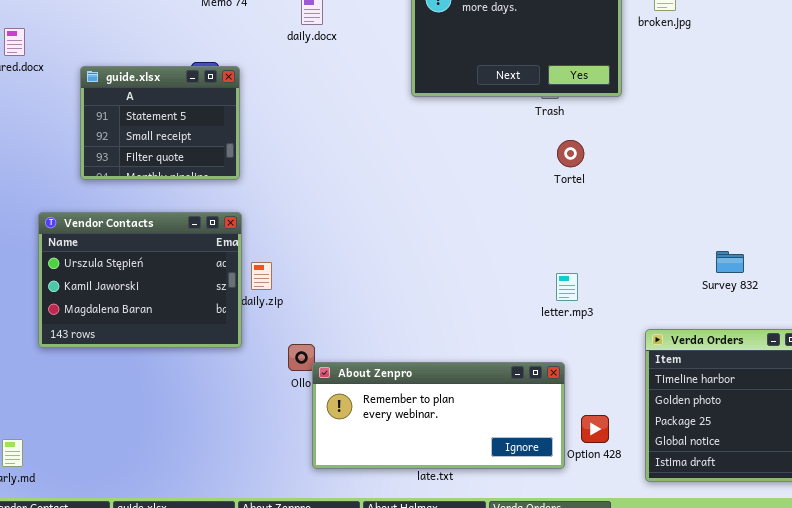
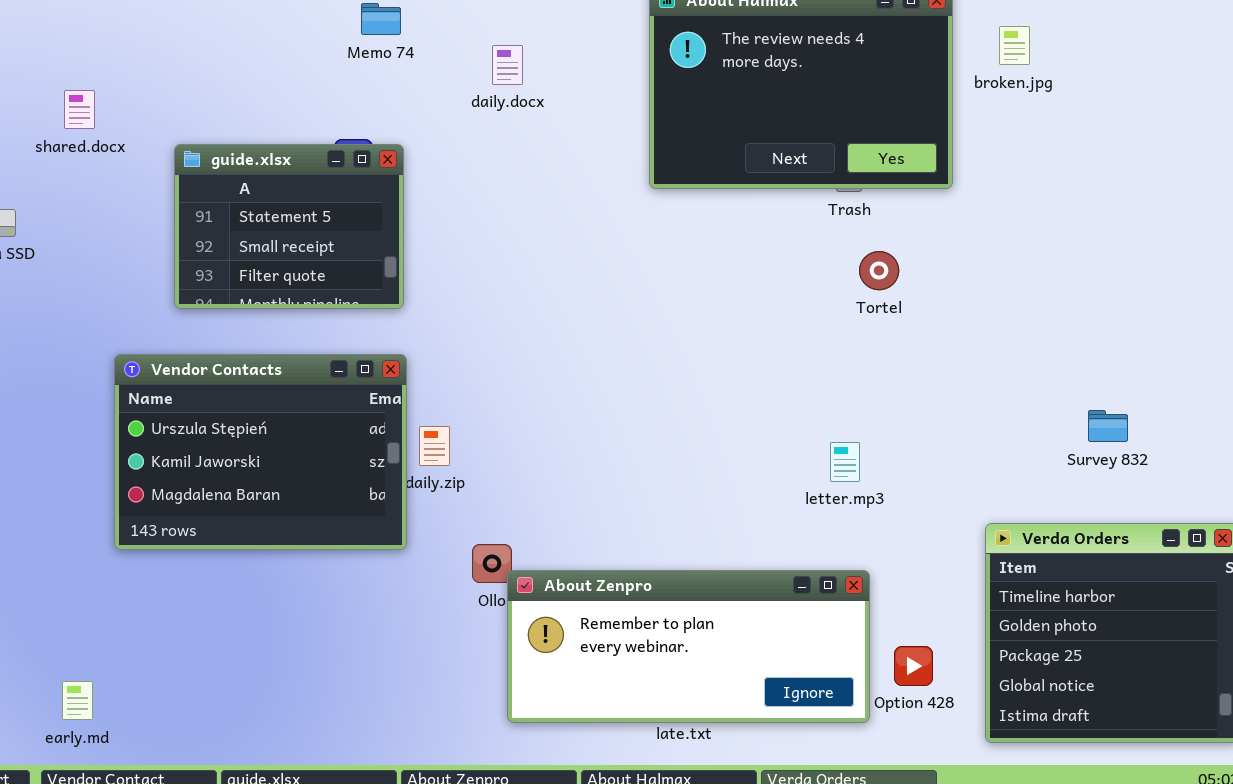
letter.mp3: [556,273,578,301] -> [830,442,860,482], moved

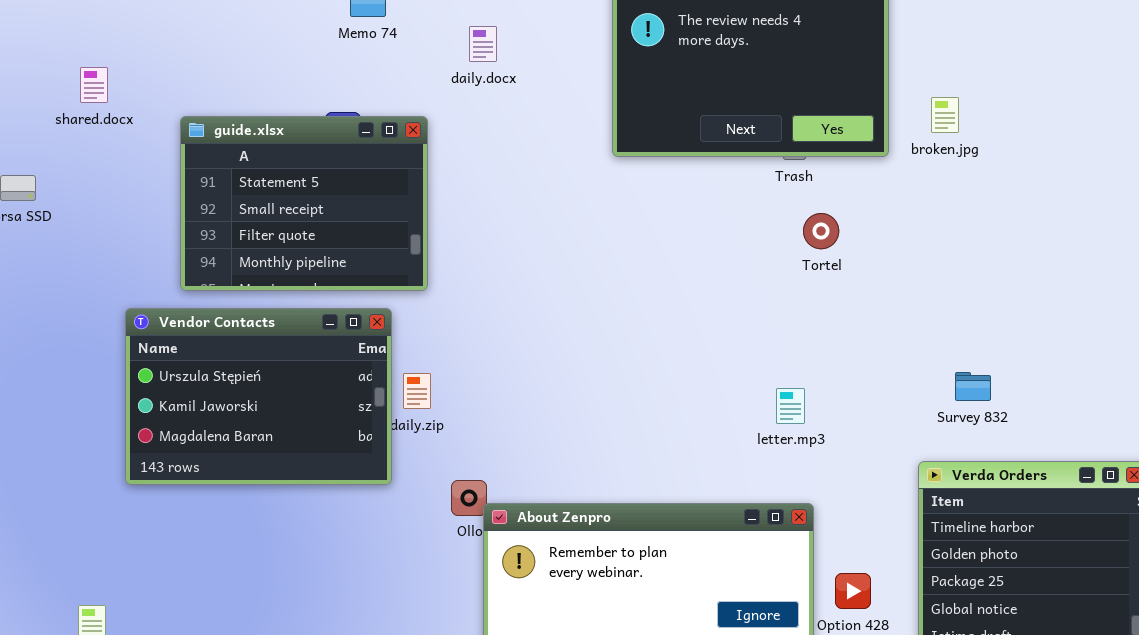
broken.jpg: [999,26,1030,65] -> [931,97,959,133], moved
guide.xlsx: [174,144,404,309] -> [180,116,428,291], resized
Survey 832: [1088,410,1128,442] -> [955,372,991,401], moved

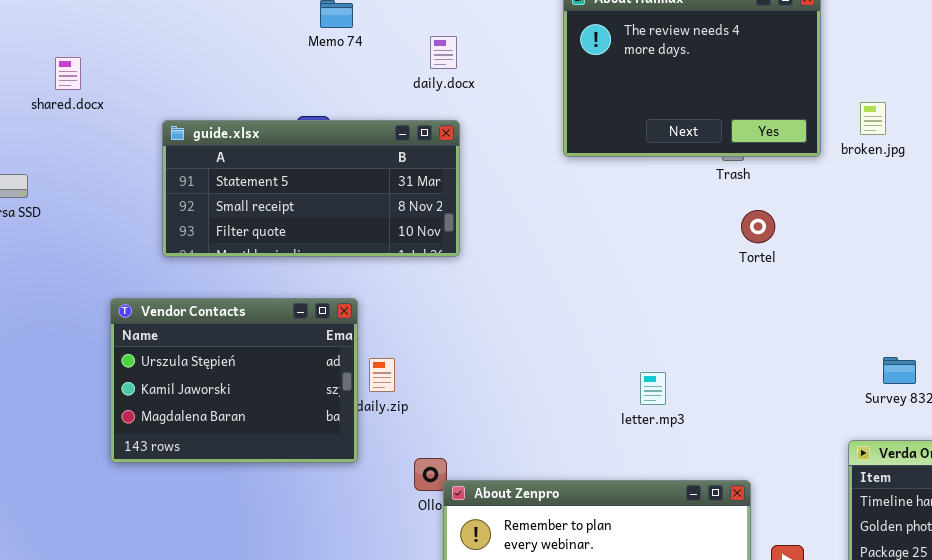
shared.docx: [80,67,108,103] -> [55,57,81,90], moved
guide.xlsx: [180,116,428,291] -> [162,120,460,257], resized
letter.mp3: [776,388,805,424] -> [640,372,666,405], moved

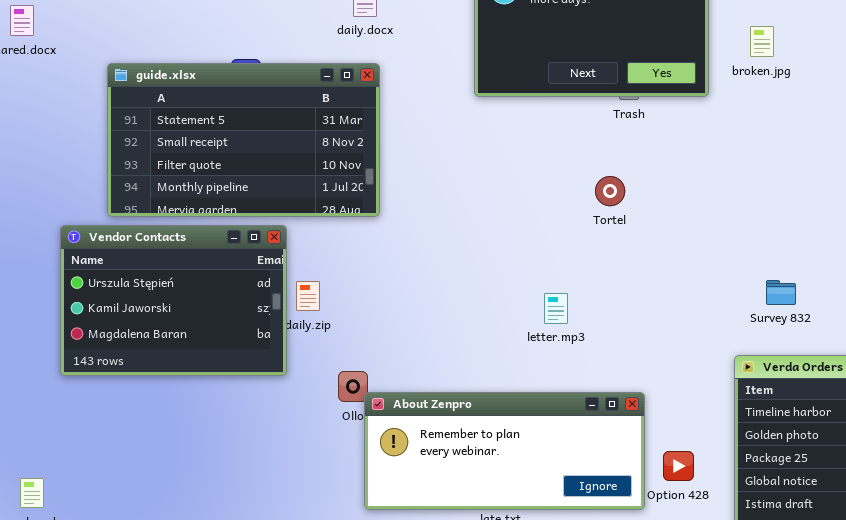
broken.jpg: [860,102,886,135] -> [750,26,774,57], moved
guide.xlsx: [162,120,460,257] -> [107,63,380,217], resized
Tortel: [741,210,775,243] -> [595,176,625,206], moved

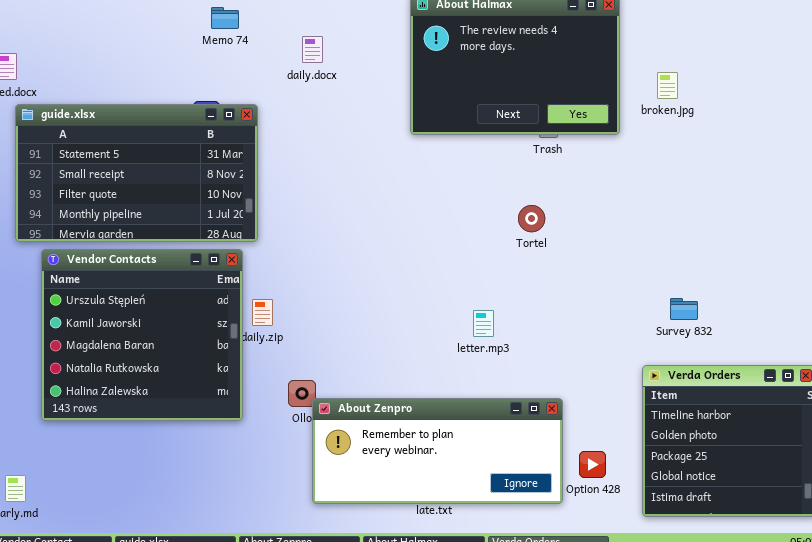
guide.xlsx: [107,63,380,217] -> [15,104,258,242], moved
Vendor Contacts: [60,225,287,376] -> [41,249,243,421], resized

